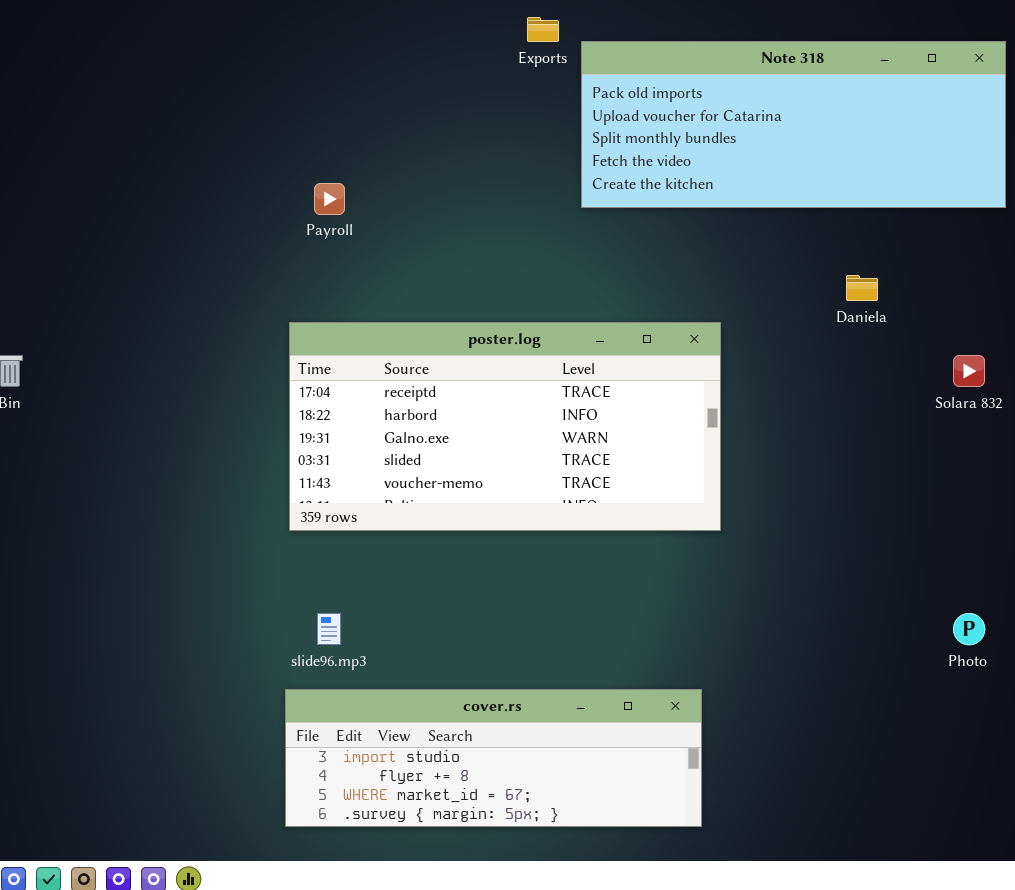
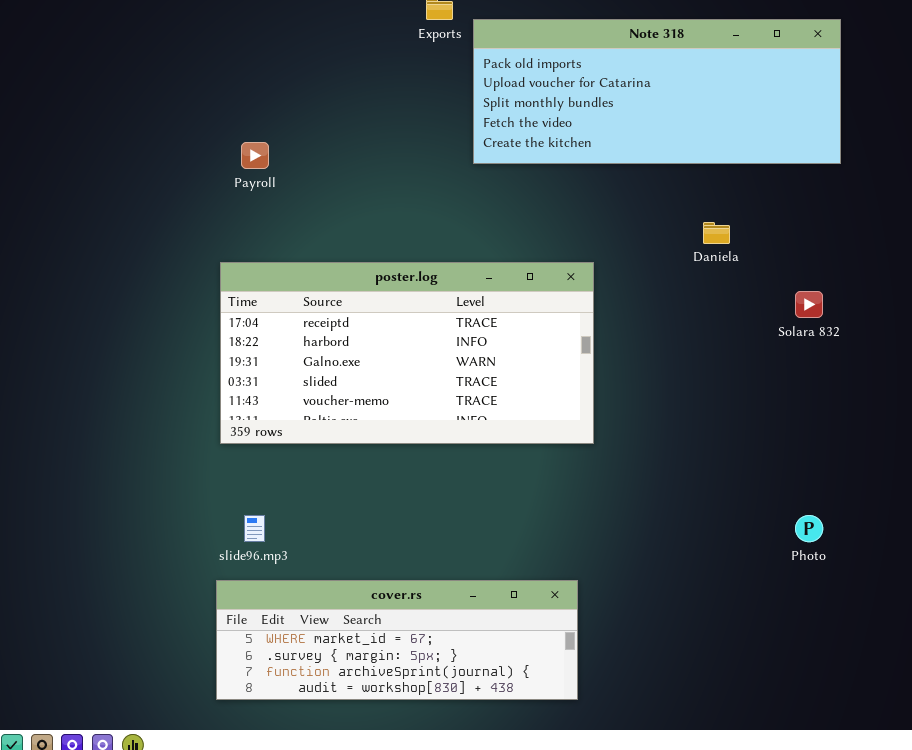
cover.rs: [285,689,702,827] -> [216,580,578,700], scrolled down 2 rows

